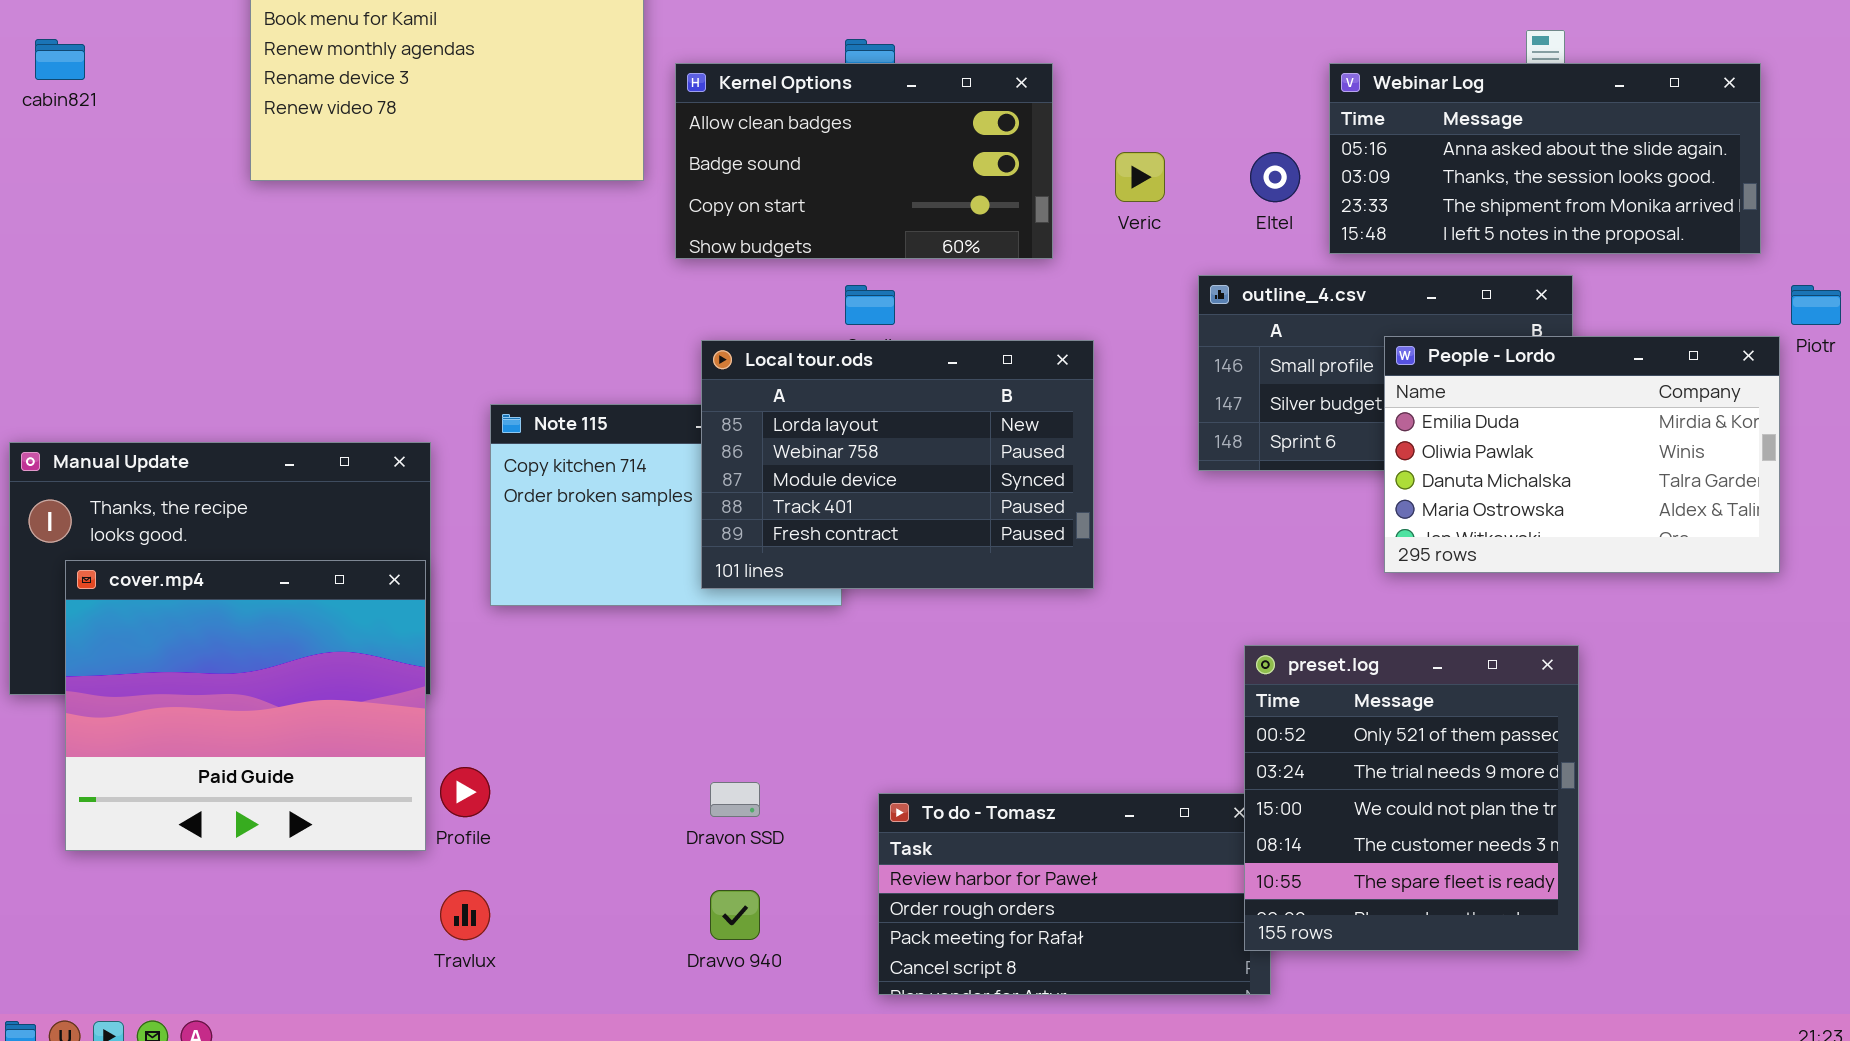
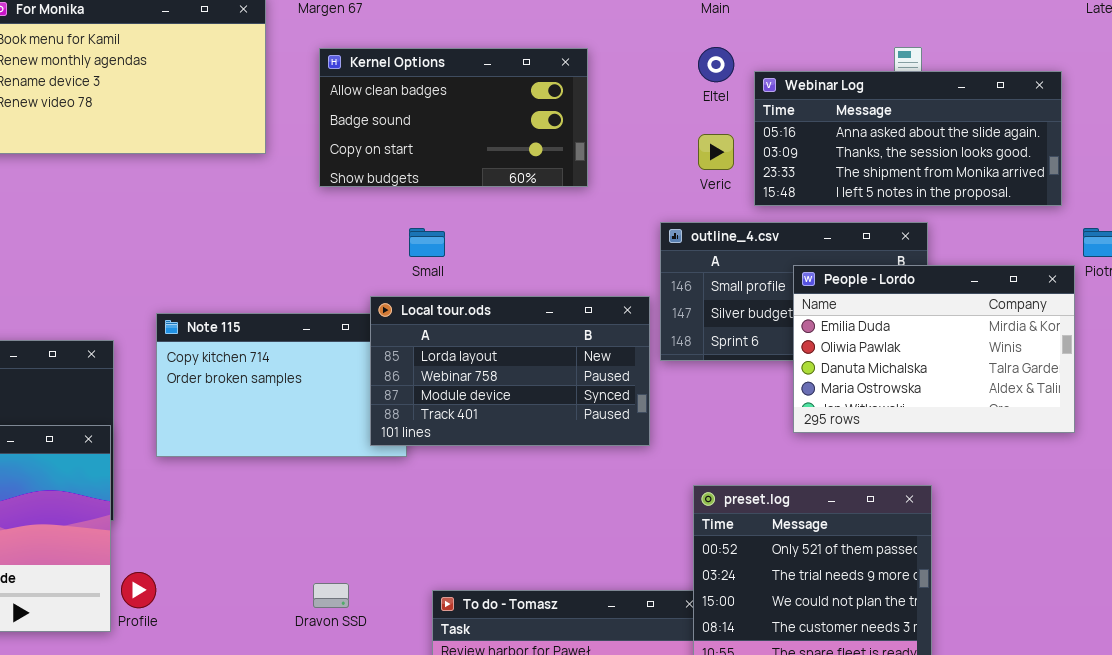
Kernel Options: [675,63,1053,259] -> [319,48,588,187], moved
Veric: [1115,152,1165,202] -> [698,134,734,170], moved
Eltel: [1250,152,1300,202] -> [698,47,734,82], moved
Local tour.ods: [701,340,1094,589] -> [370,296,650,446], moved, resized

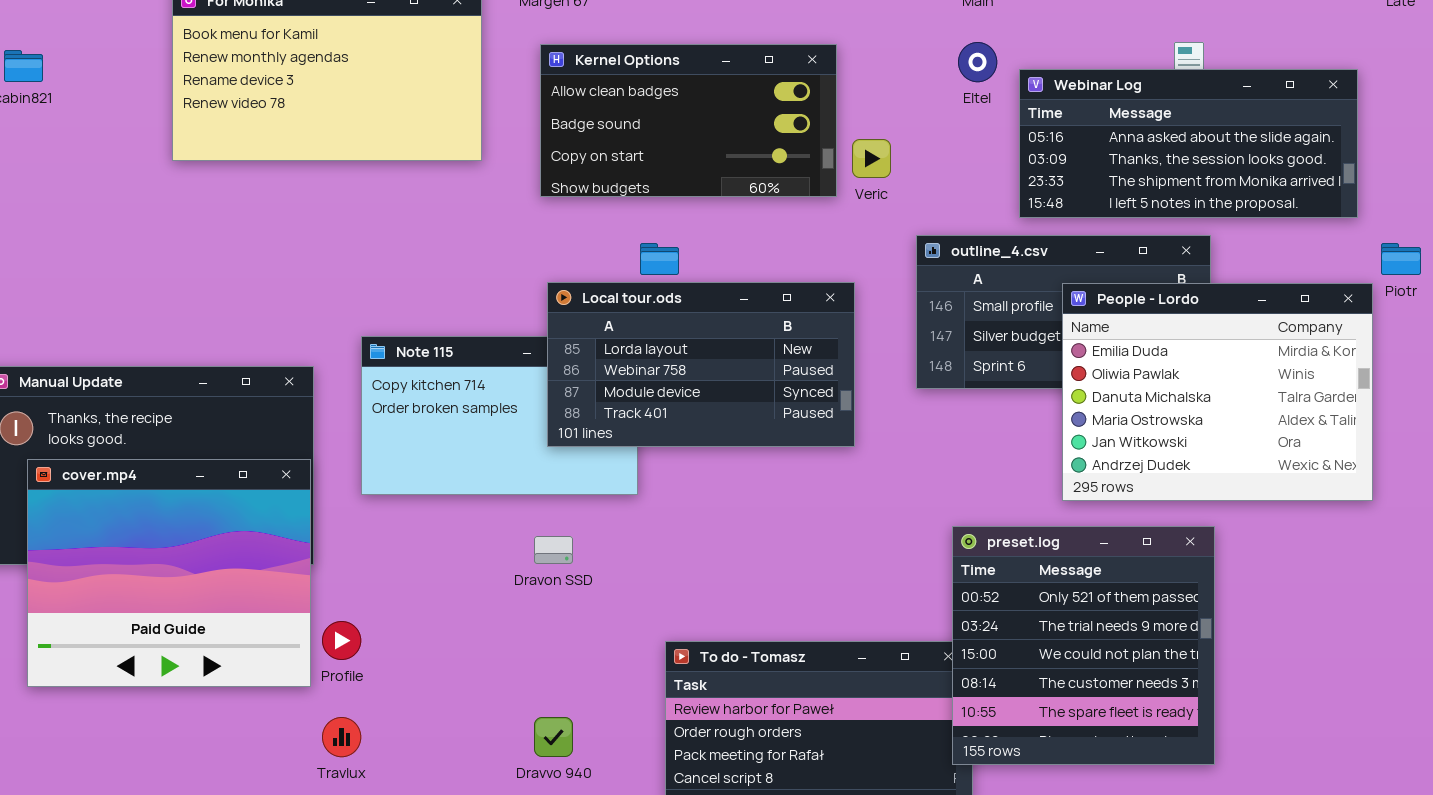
Veric: [698,134,734,170] -> [852,139,891,178], moved
People - Lordo: [793,265,1075,433] -> [1062,283,1373,501], resized
Local tour.ods: [370,296,650,446] -> [547,282,855,447], moved
Dravon SSD: [313,583,349,608] -> [534,536,573,564], moved

